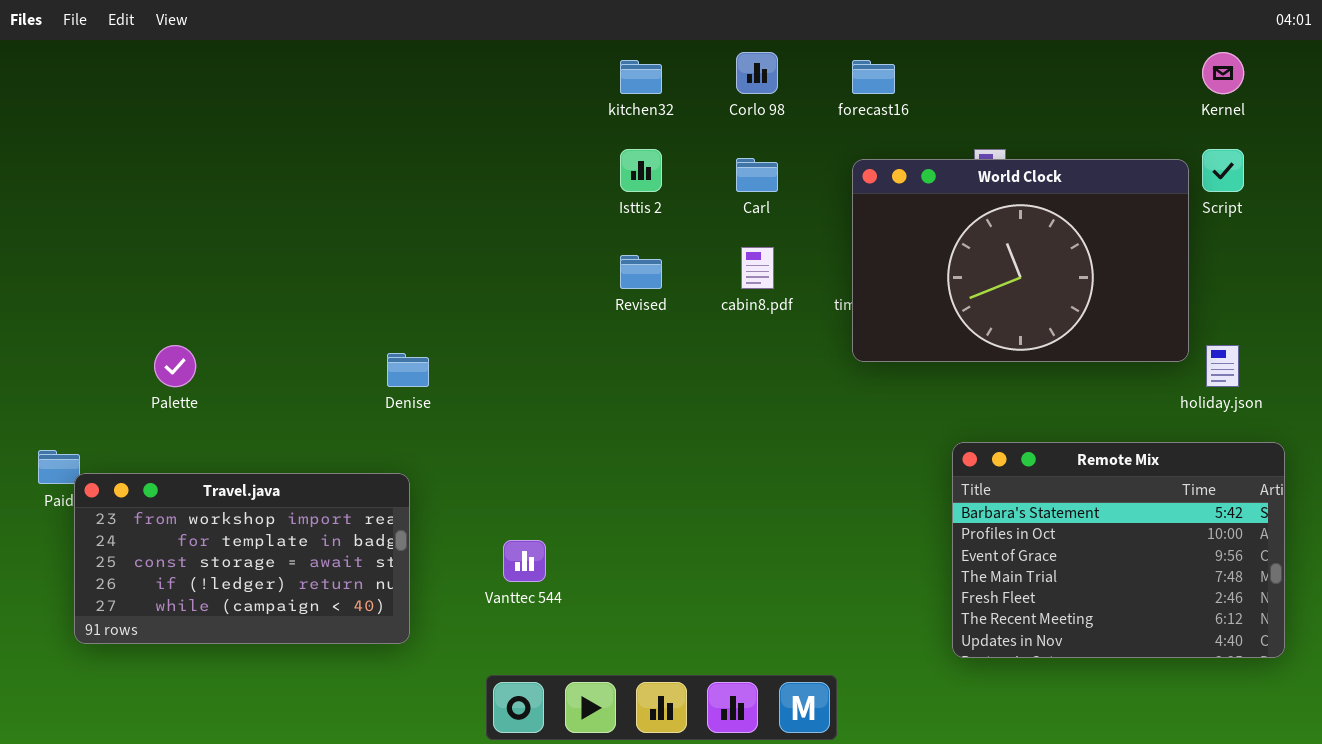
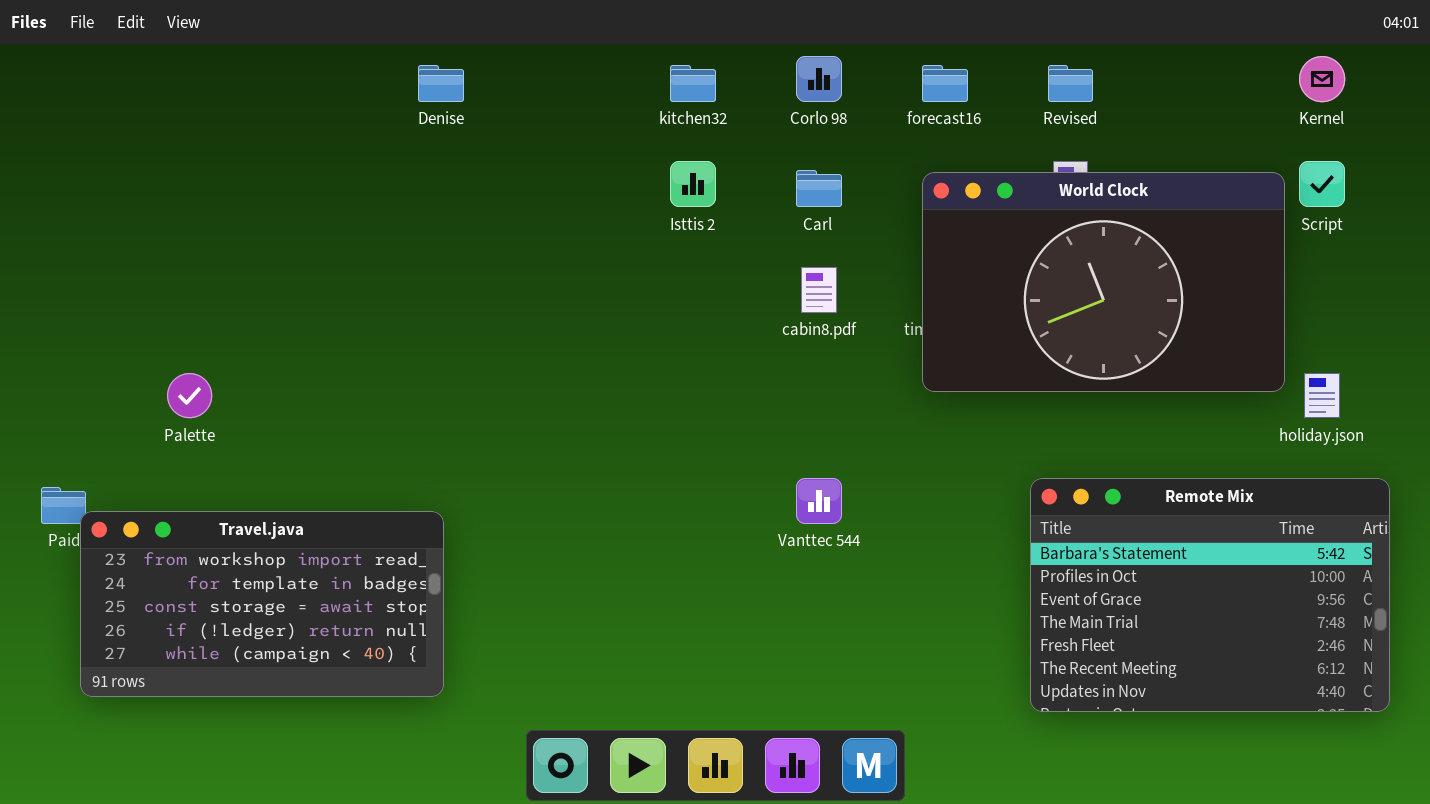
Revised: [620,255,662,289] -> [1048,65,1093,102], moved
Denise: [387,353,429,387] -> [418,65,464,102], moved
Vanttec 544: [503,540,546,582] -> [796,478,842,524], moved

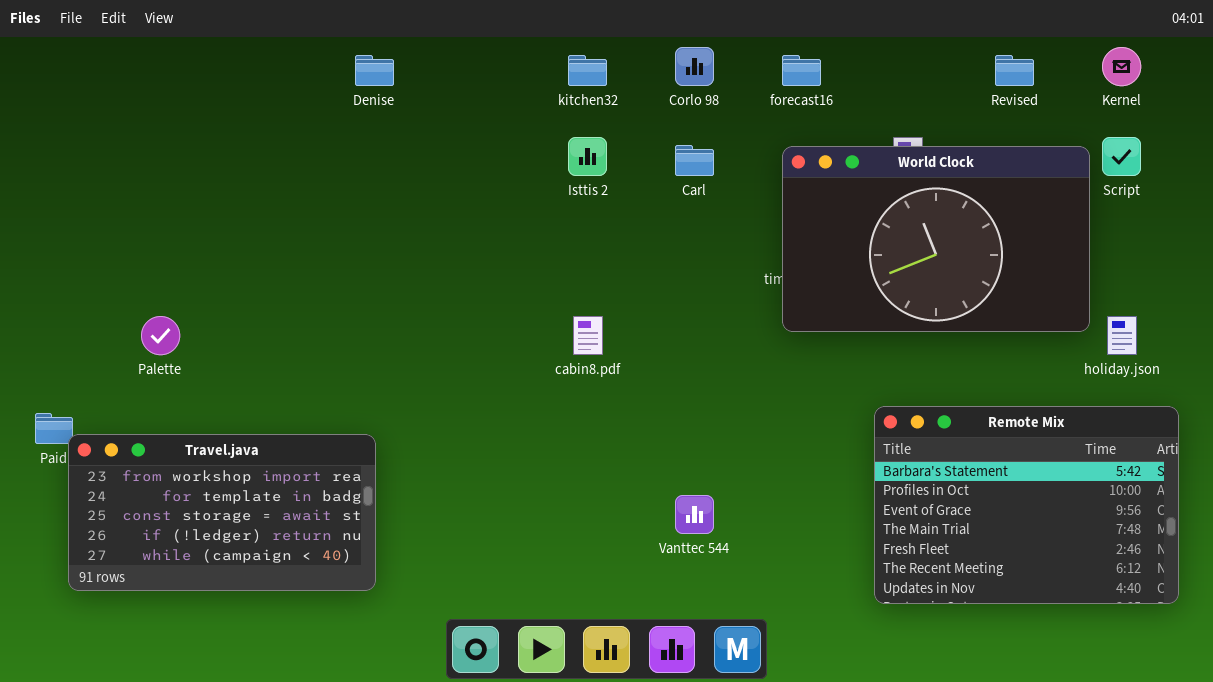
Revised: [1048,65,1093,102] -> [995,55,1034,86], moved
cabin8.pdf: [801,267,837,313] -> [573,316,603,355], moved
Vanttec 544: [796,478,842,524] -> [675,495,714,534], moved

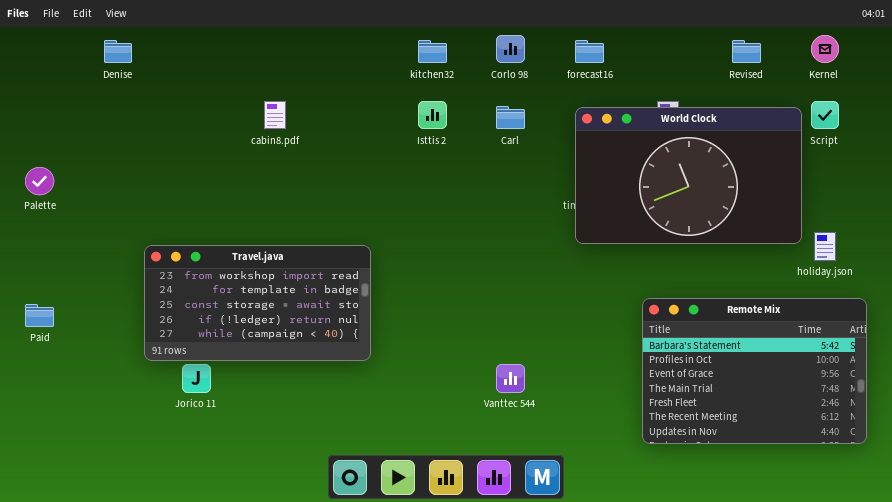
Denise: [355,55,394,86] -> [104,40,132,63], moved
Palette: [141,316,180,355] -> [25,167,54,195], moved
cabin8.pdf: [573,316,603,355] -> [264,101,286,129], moved
Travel.java: [68,434,376,591] -> [144,245,371,361], moved

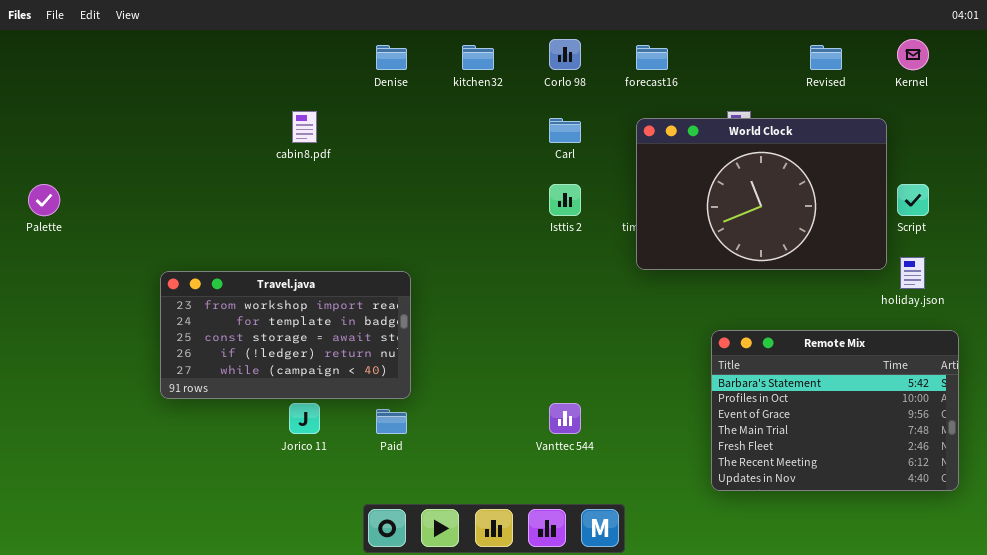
Denise: [104,40,132,63] -> [376,45,407,70], moved
Isttis 2: [418,101,447,129] -> [549,184,581,216], moved
Script: [811,101,839,129] -> [897,184,929,216], moved
Paid: [25,304,54,327] -> [376,409,407,434], moved
Jorico 11: [182,364,211,393] -> [289,403,320,434], moved

